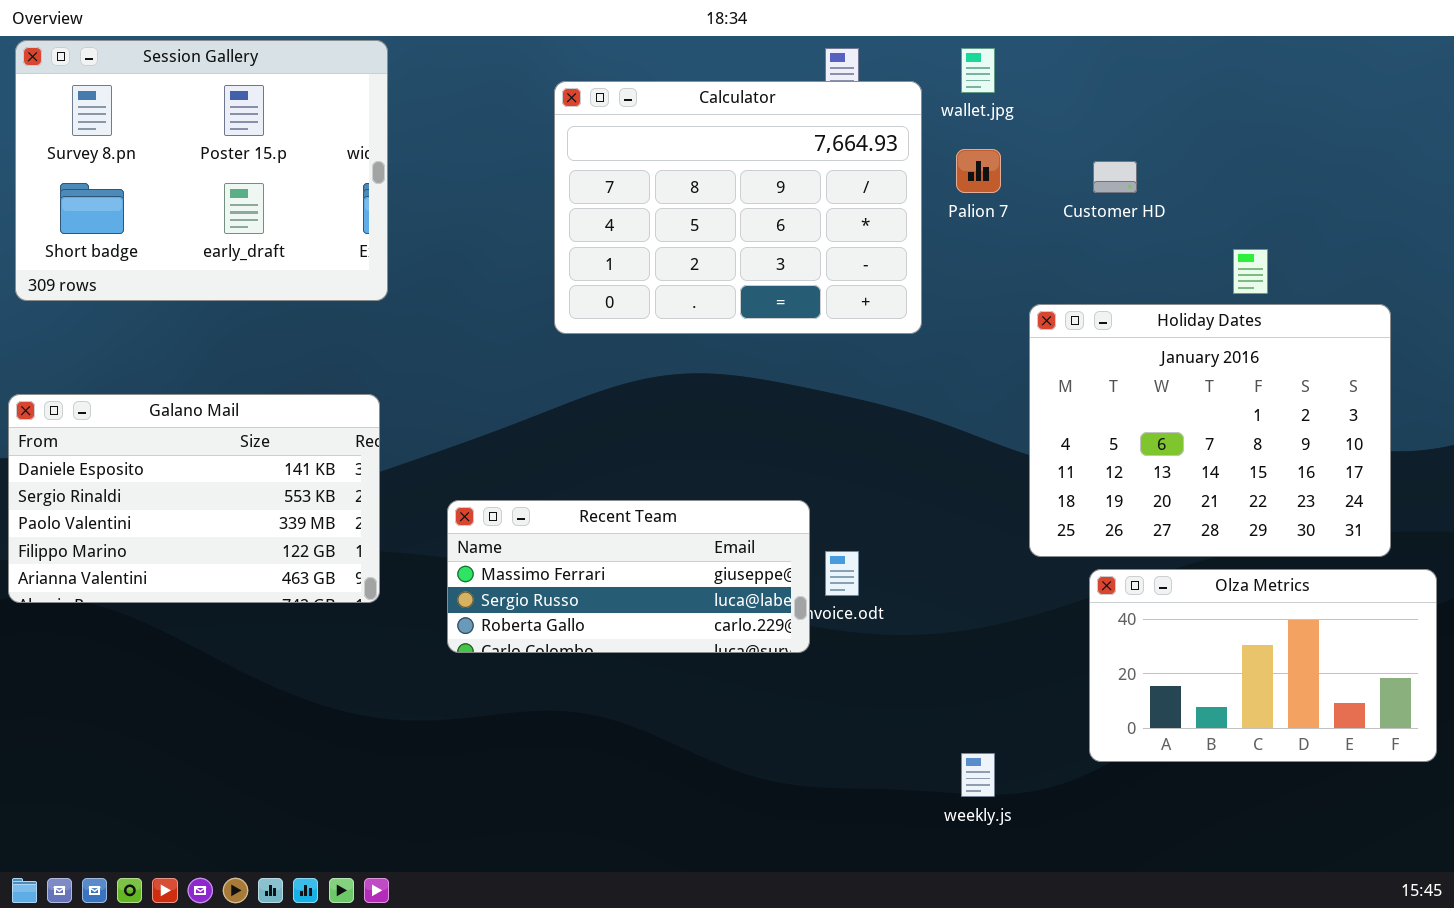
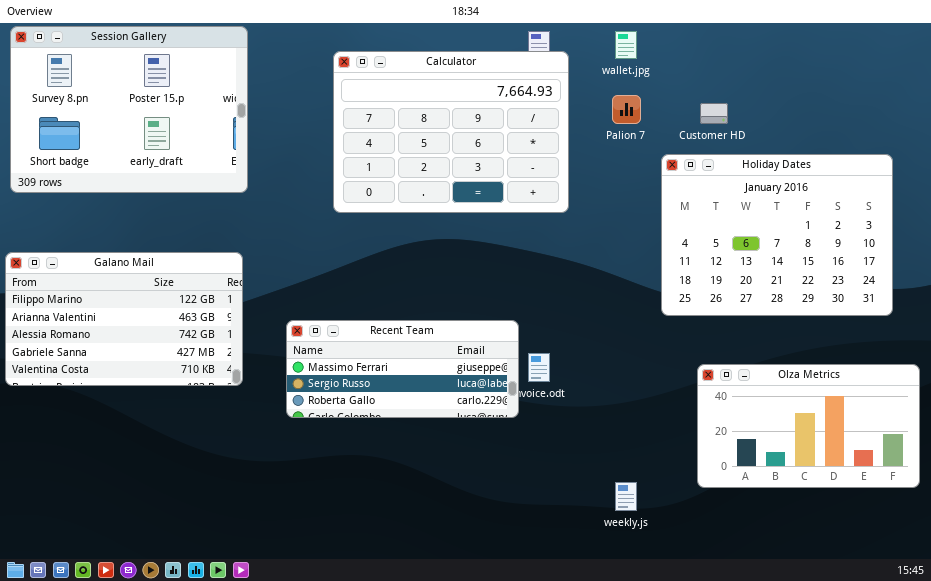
Calculator: [554,81,922,334] -> [333,51,569,213], moved
Holiday Dates: [1029,304,1391,557] -> [661,154,893,316], moved
Galano Mail: [8,394,380,603] -> [5,252,243,386], scrolled down 3 rows

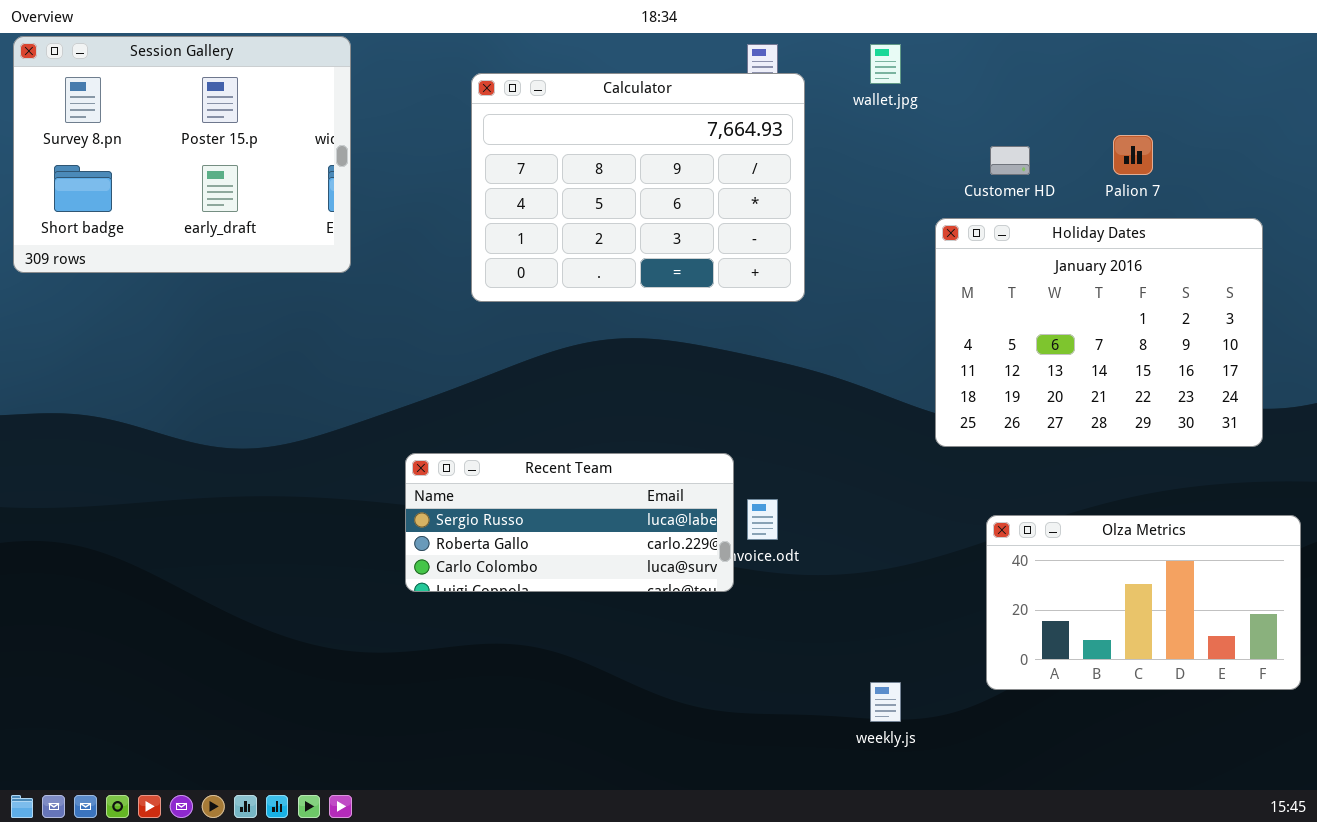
Palion 7: [612,95,641,124] -> [1113,135,1153,175], moved
Galano Mail: [5,252,243,386] -> none, closed
Recent Team: [286,320,519,418] -> [405,453,734,592], scrolled down 1 row

